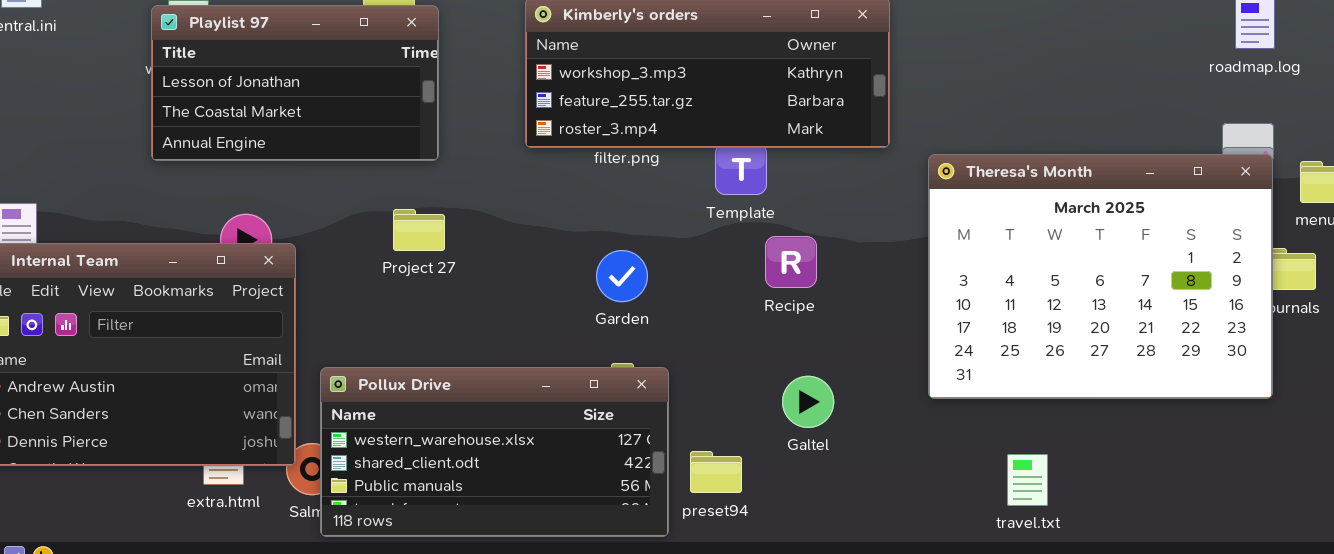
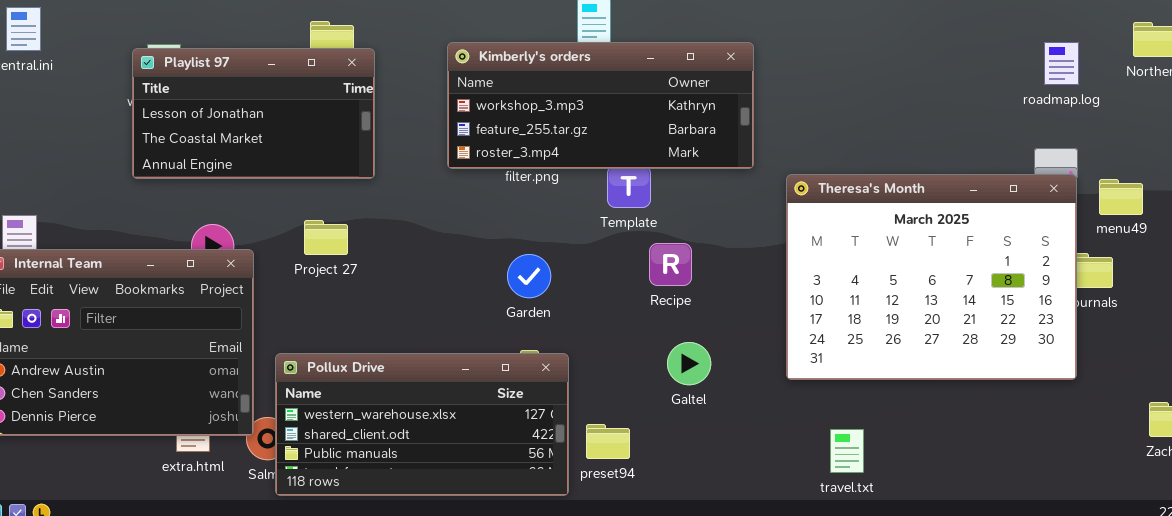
Project 27: [393,209,445,251] -> [304,220,348,255], moved
Galtel: [782,376,834,428] -> [667,342,711,385], moved
travel.txt: [1007,454,1048,506] -> [830,429,864,473], moved

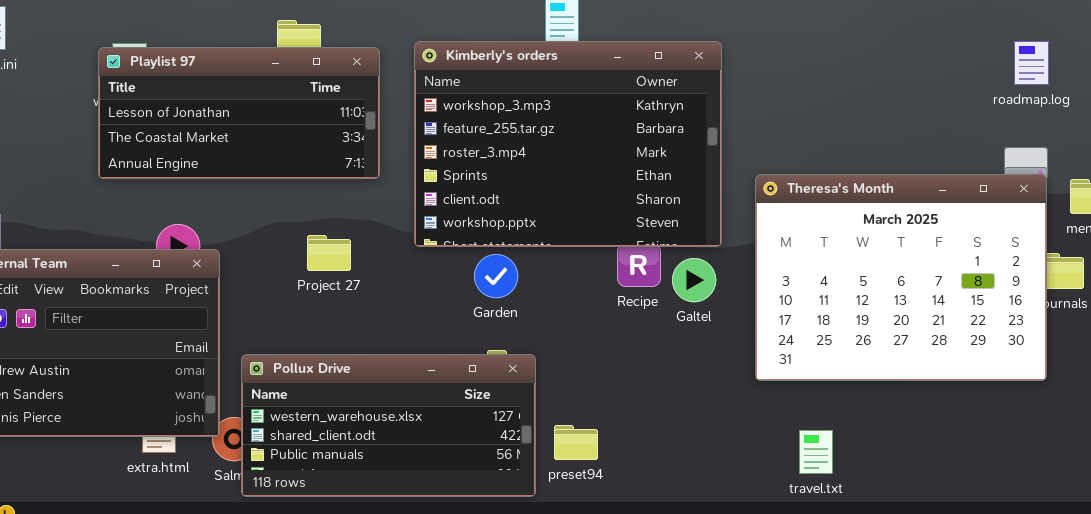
Kimberly's orders: [447,42,754,169] -> [414,41,722,247], resized
Playlist 97: [132,48,375,179] -> [98,47,380,179], resized
Project 27: [304,220,348,255] -> [307,235,351,271], moved
Galtel: [667,342,711,385] -> [672,258,716,302], moved

